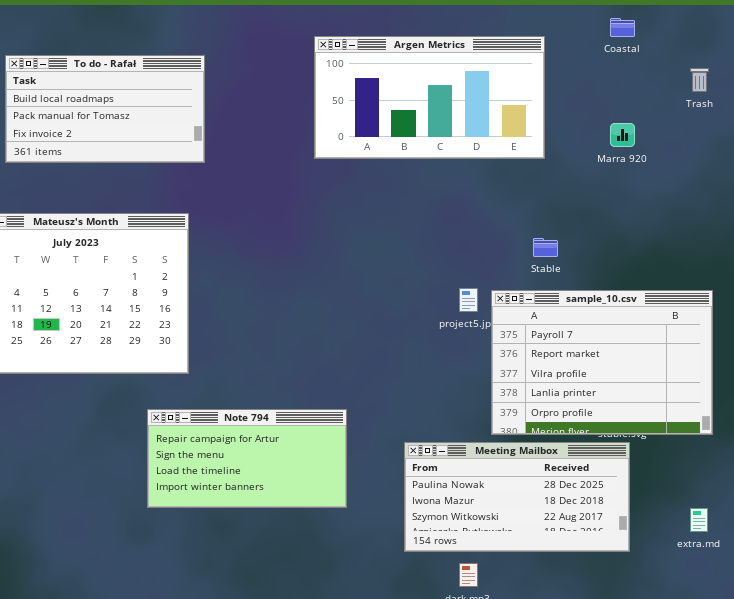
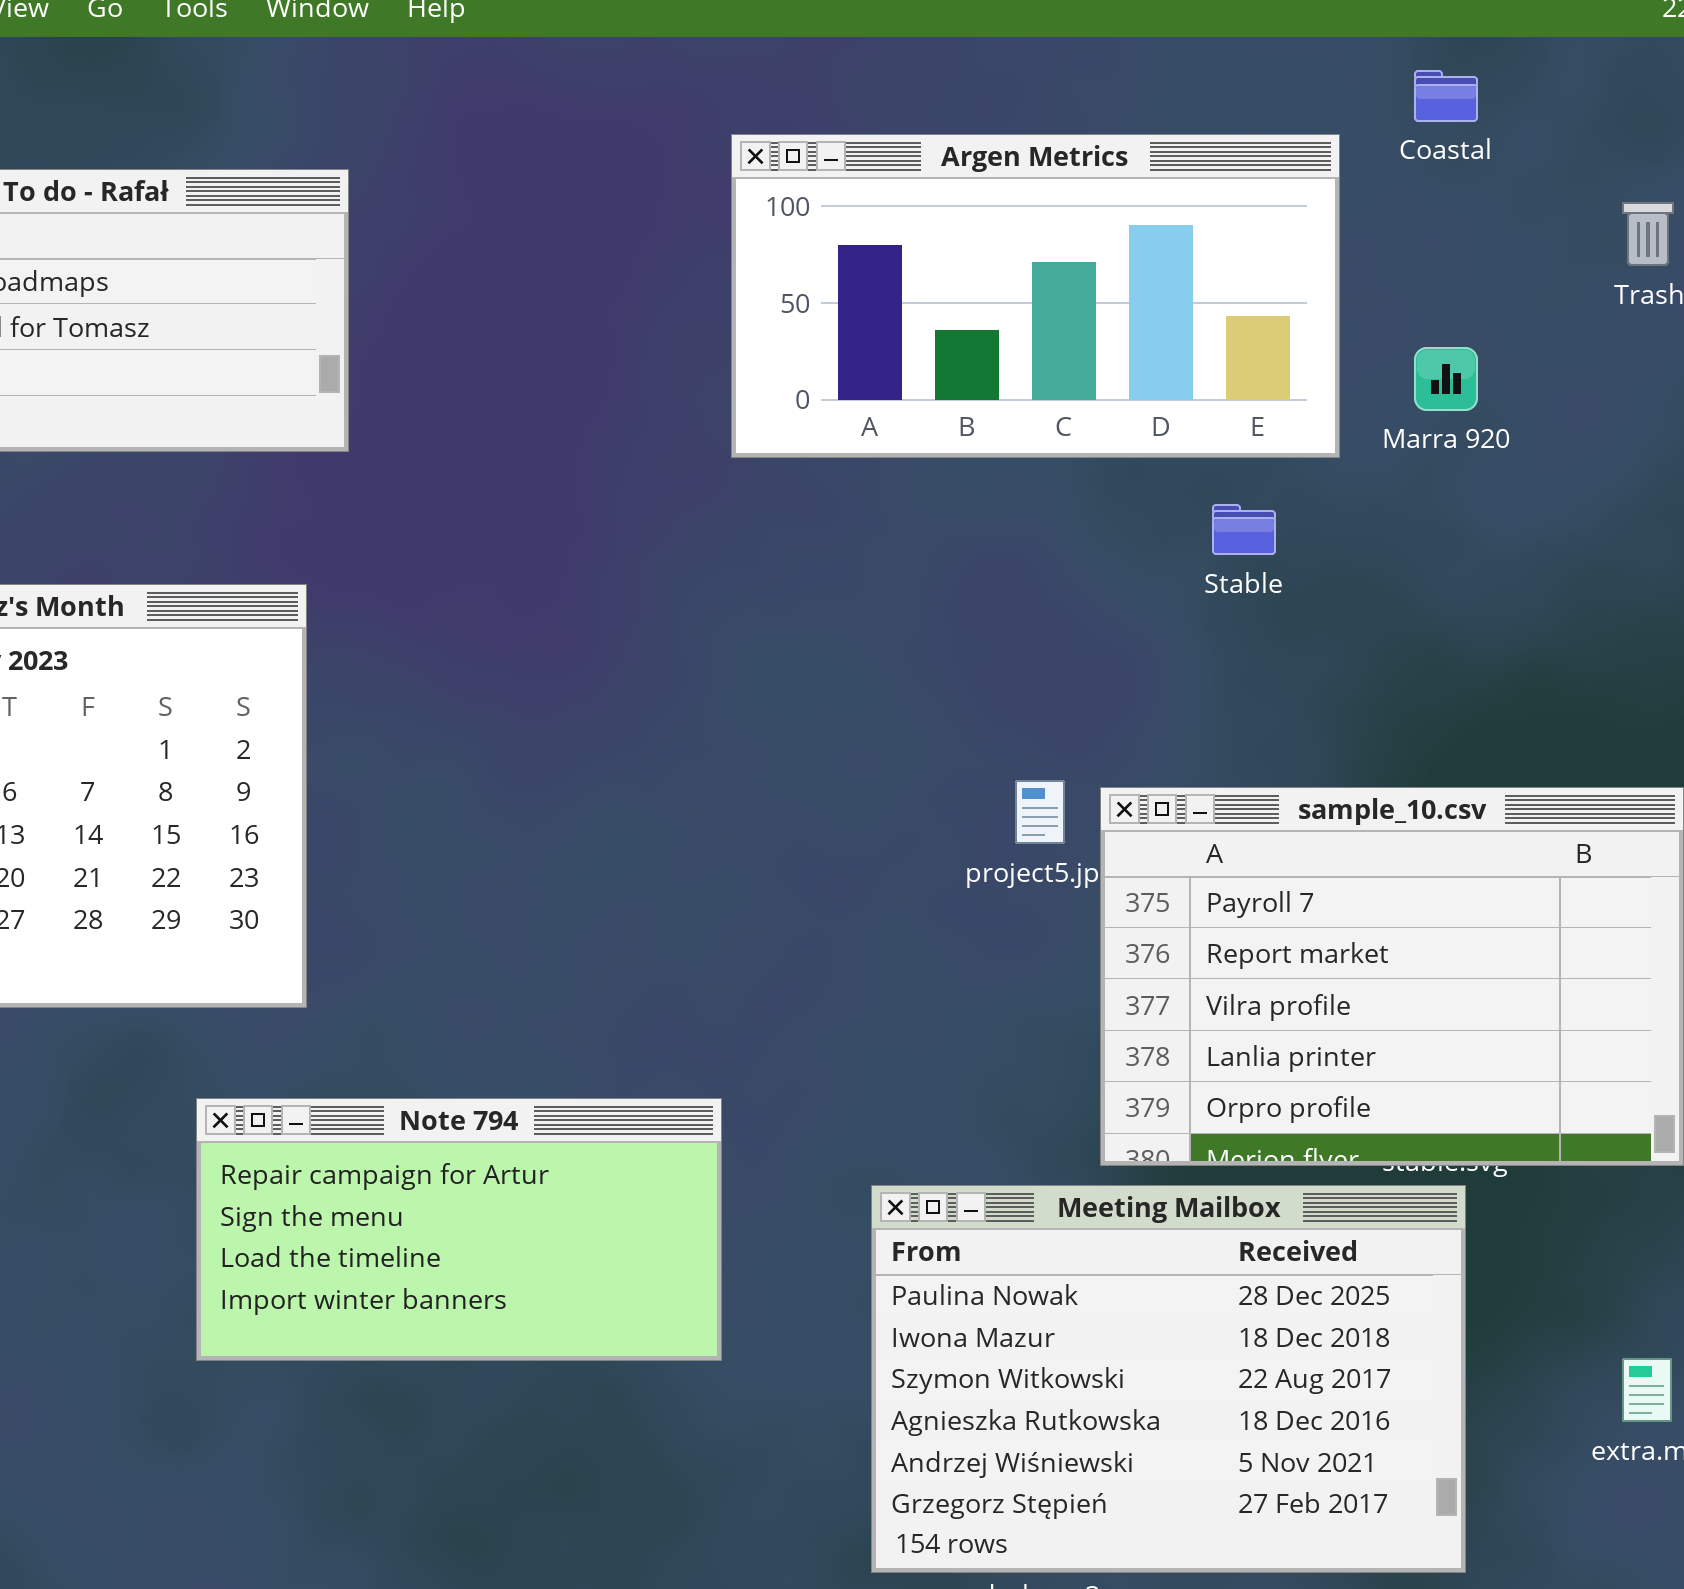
Argen Metrics: [314,36,545,159] -> [731,134,1340,458], moved
Stable: [533,238,558,257] -> [1212,504,1276,555], moved
Meeting Mailbox: [404,442,630,552] -> [871,1185,1466,1573], resized

